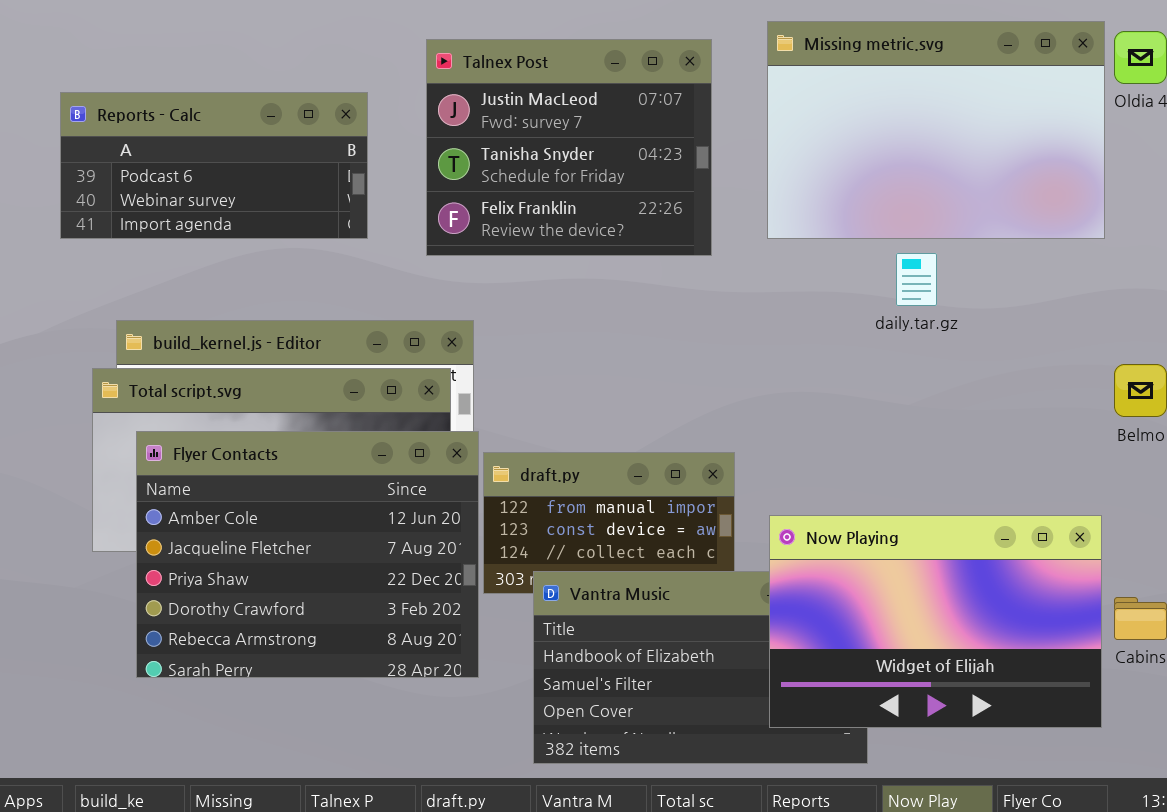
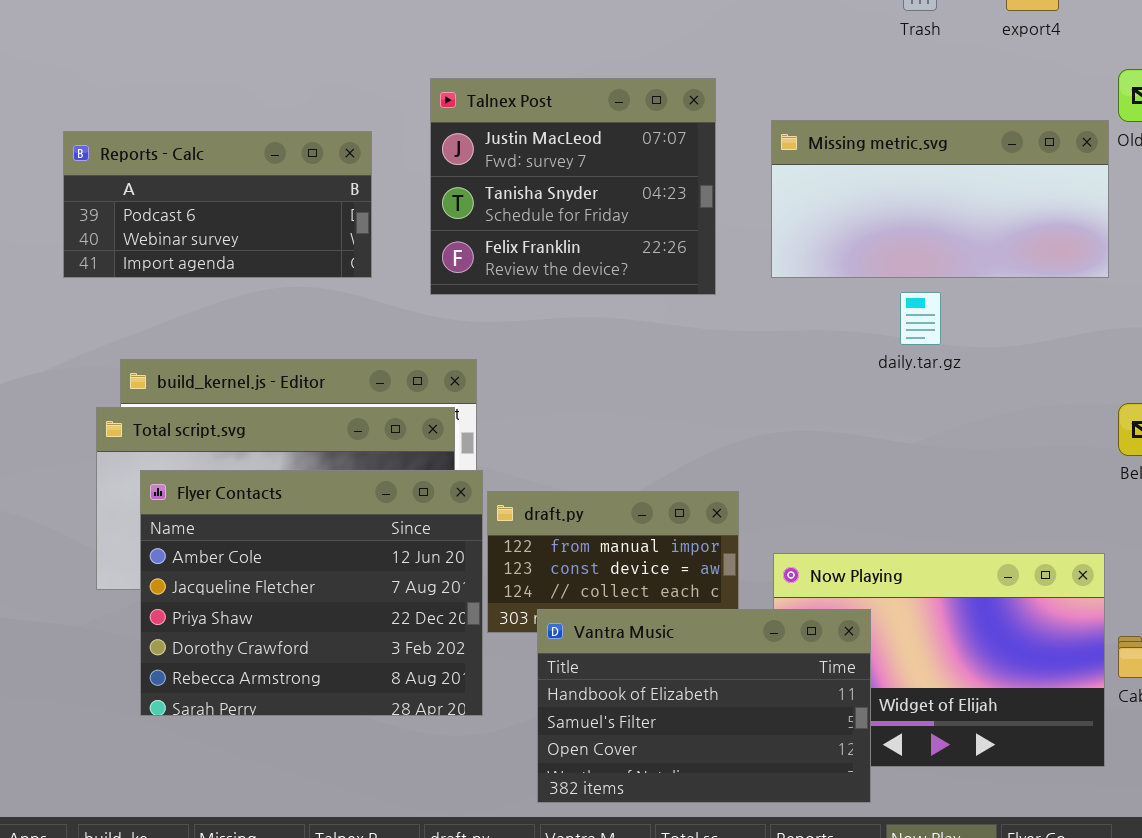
Missing metric.svg: [767,21,1105,239] -> [771,120,1109,278], resized
Vantra Music: [533,571,868,764] -> [537,609,871,803], raised

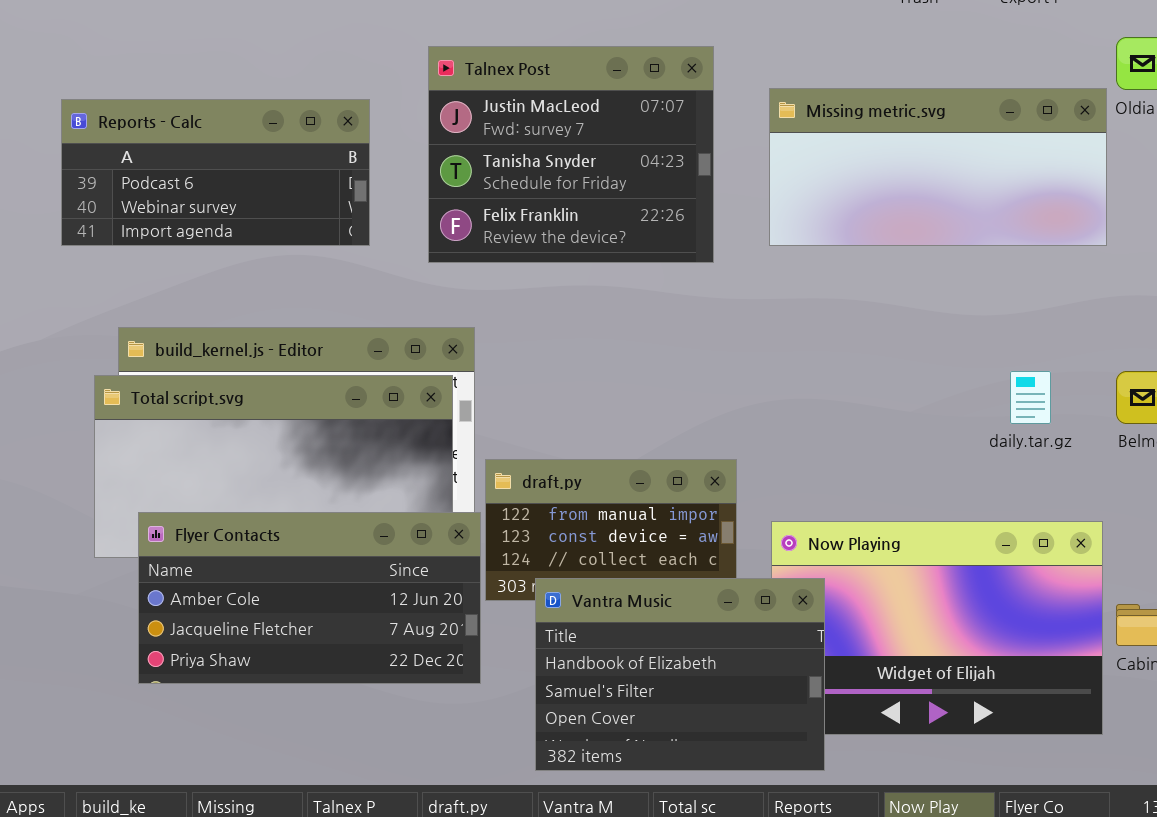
daily.tar.gz: [900,292,941,345] -> [1010,371,1051,424], moved
Flyer Contacts: [140,470,483,716] -> [138,512,481,684], resized
Vantra Music: [537,609,871,803] -> [535,578,825,771], resized

